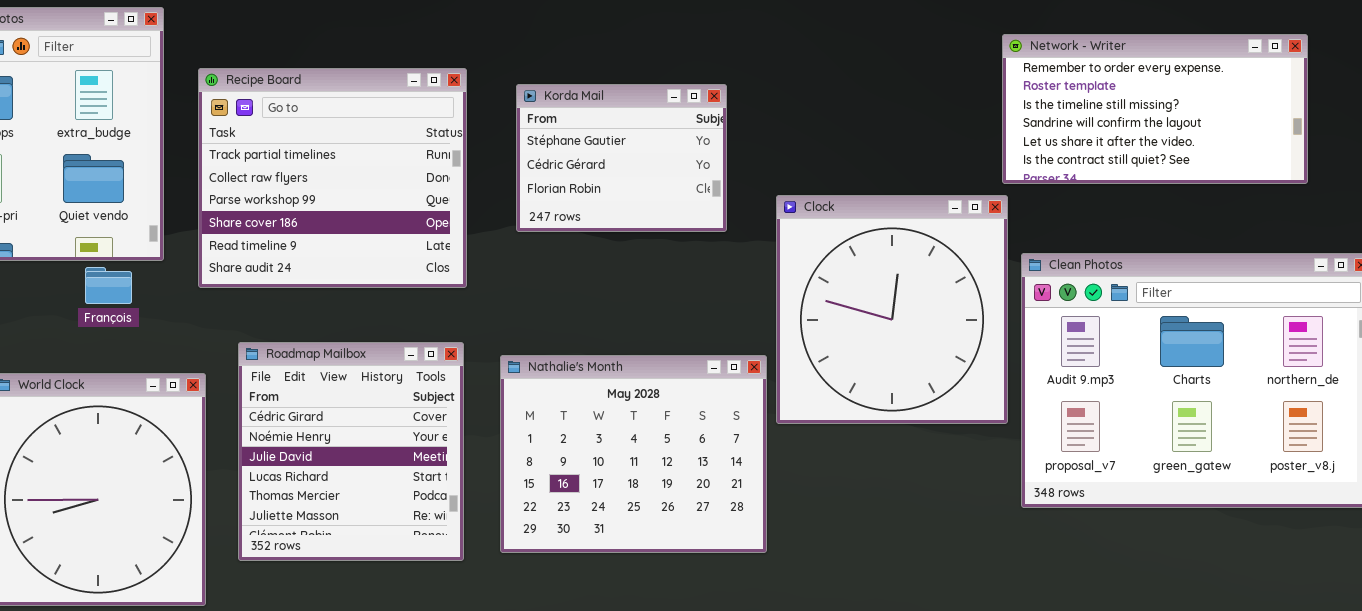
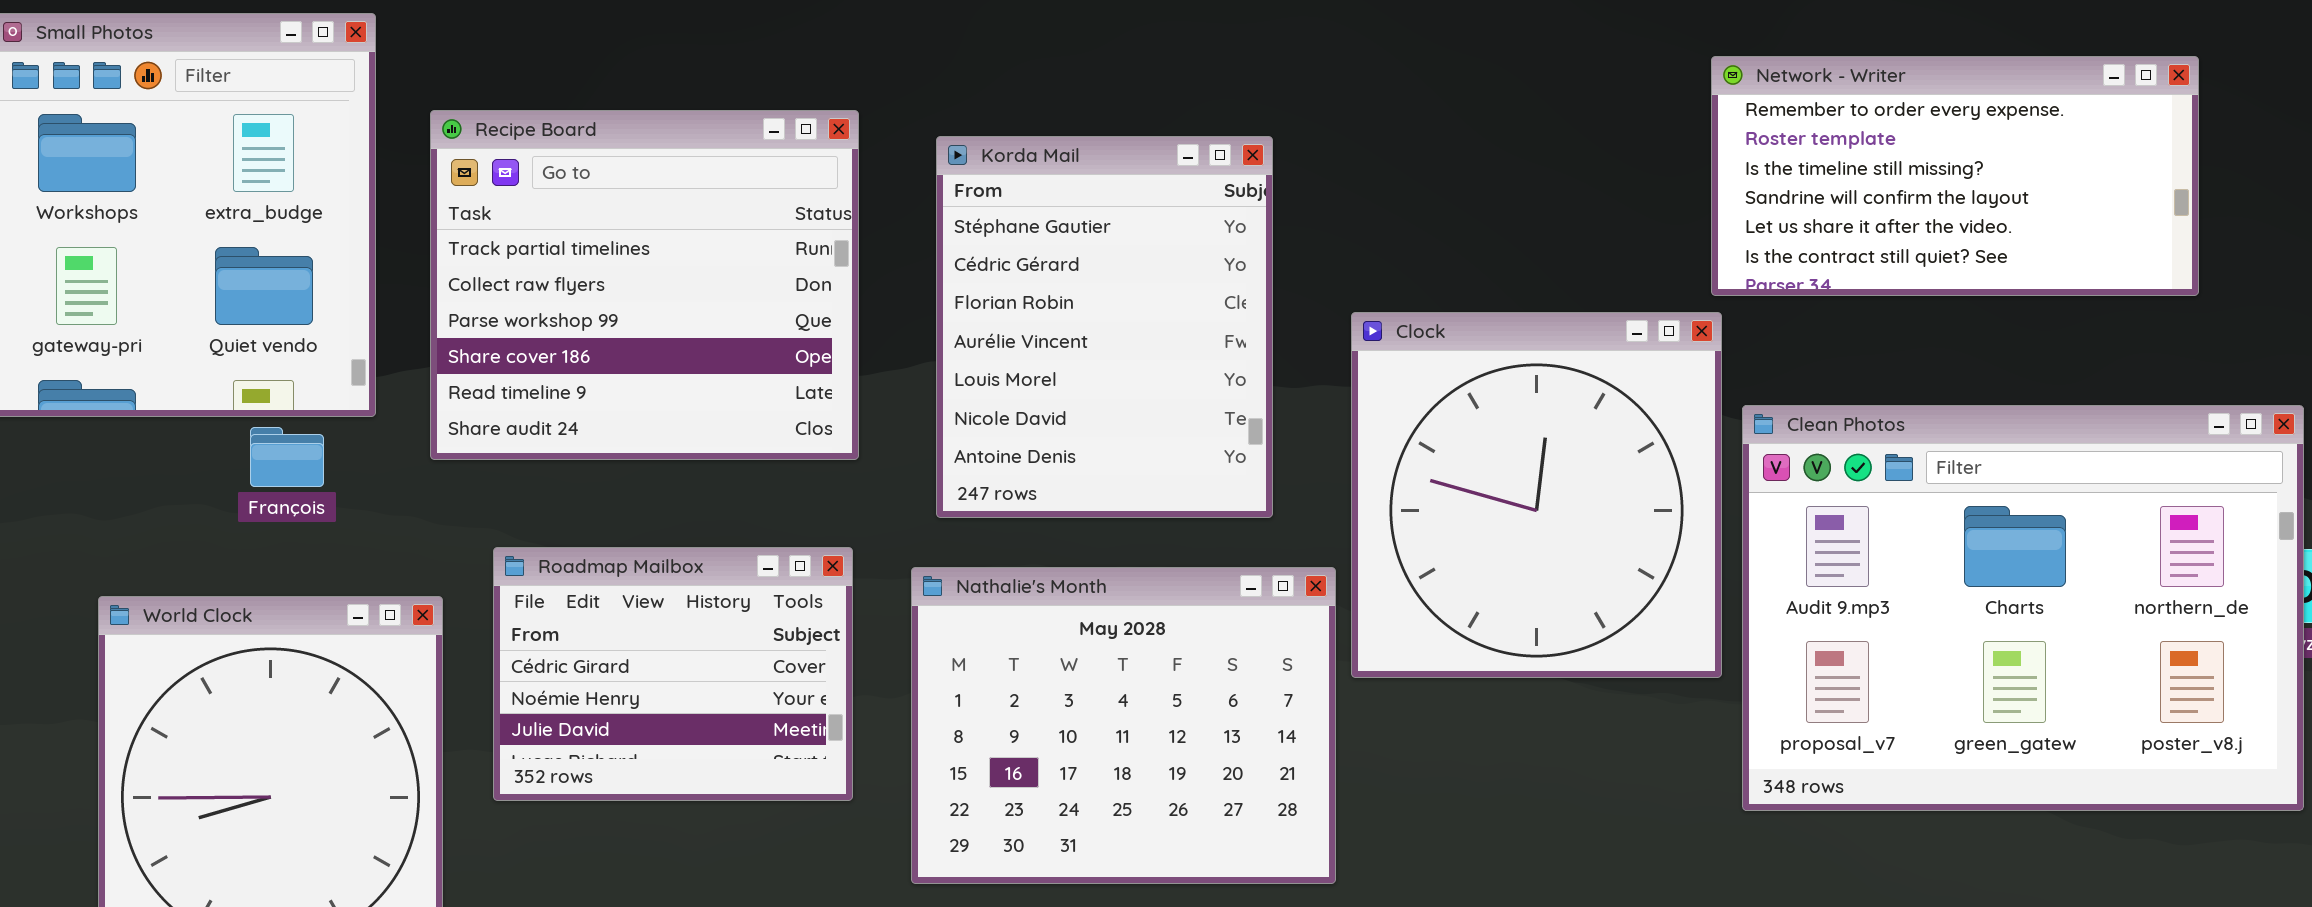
Korda Mail: [516,84,727,232] -> [936,136,1273,518], resized
Roadmap Mailbox: [238,342,464,561] -> [493,547,853,801], resized

